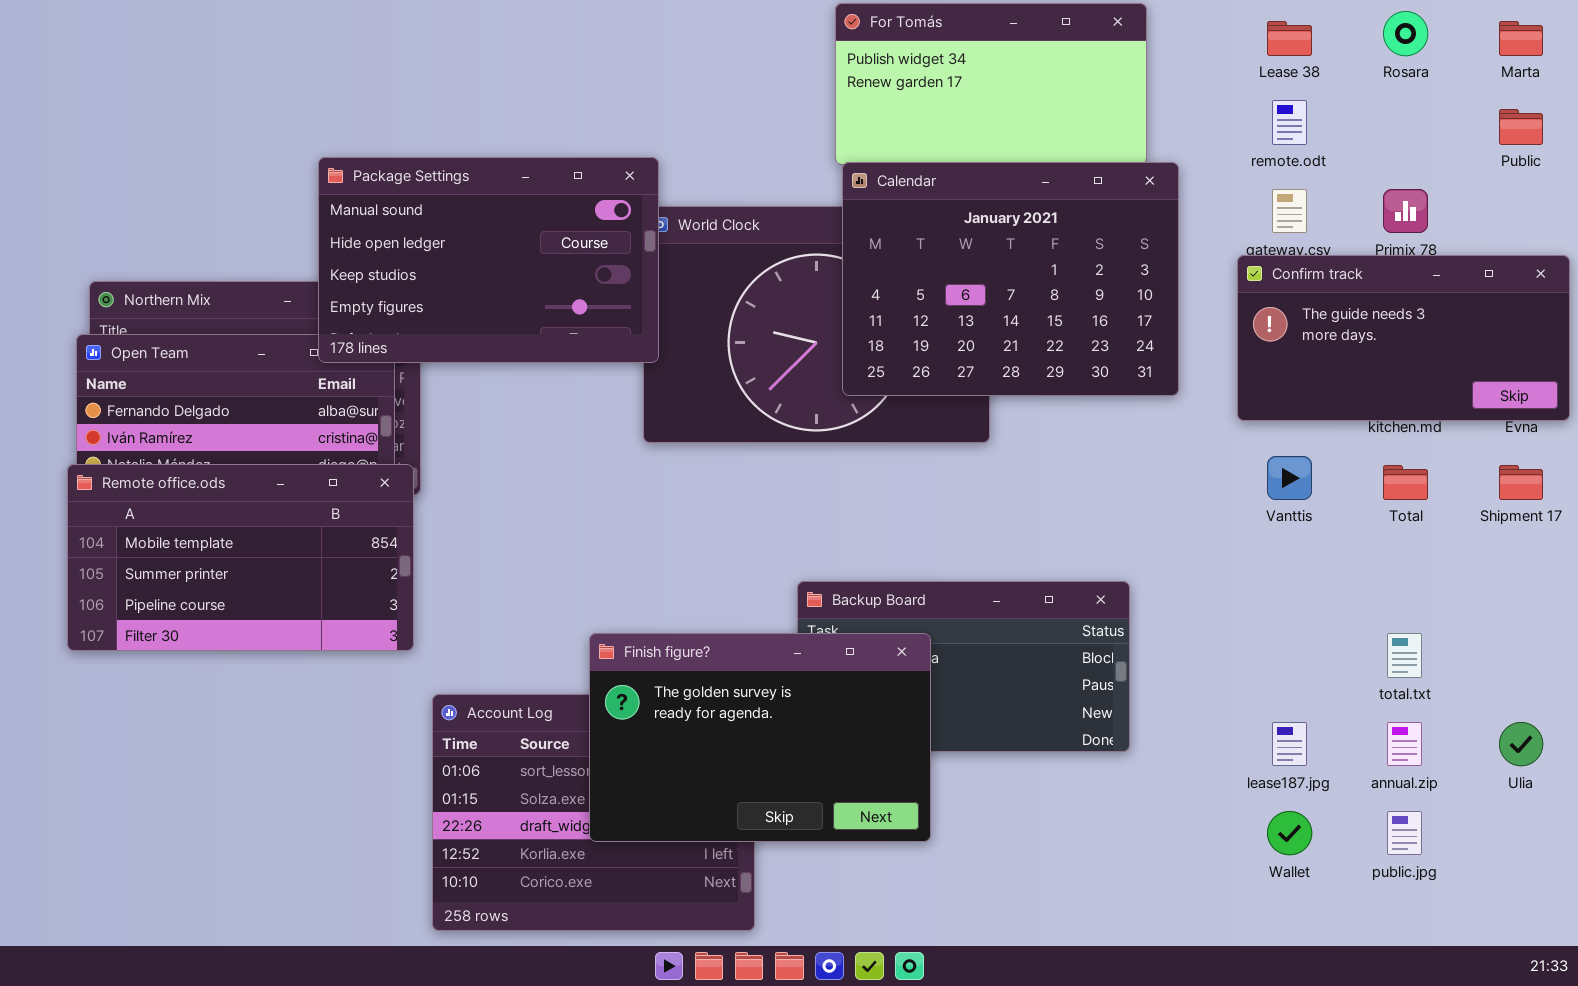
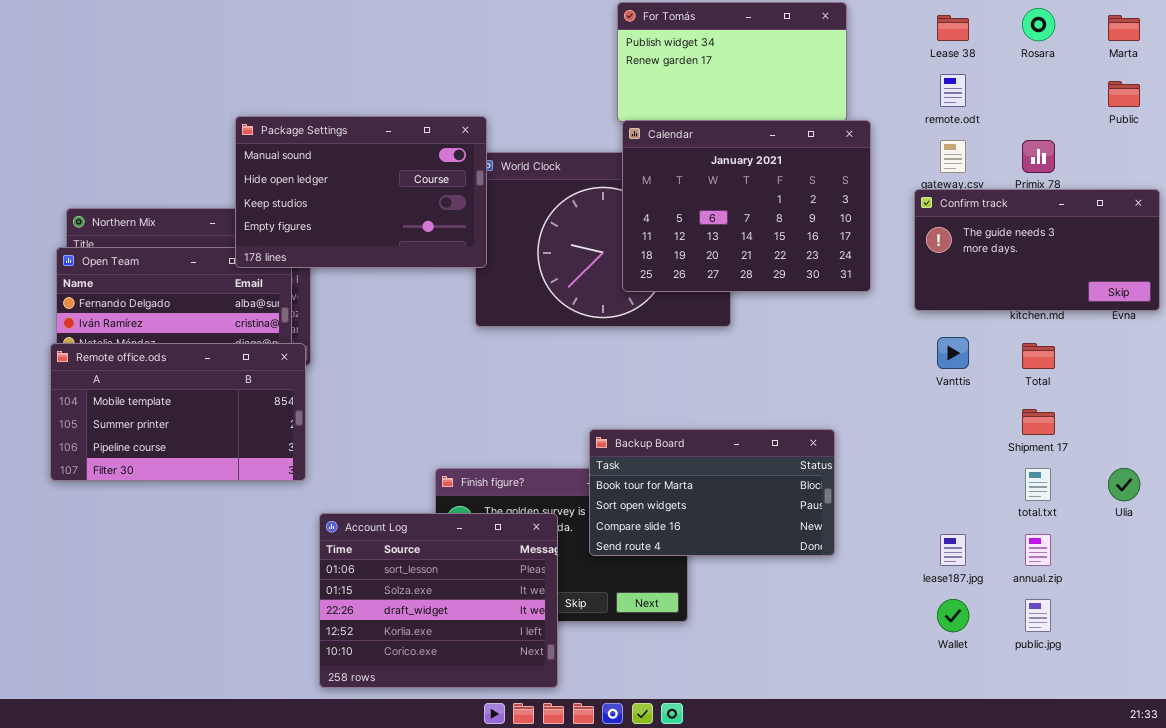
Shipment 17: [1499,465,1543,500] -> [1022,409,1055,435], moved
Backup Board: [797,581,1130,752] -> [589,429,835,556], raised
Account Log: [432,694,755,931] -> [319,513,558,688], raised
Ulia: [1499,722,1543,766] -> [1108,468,1140,501], moved

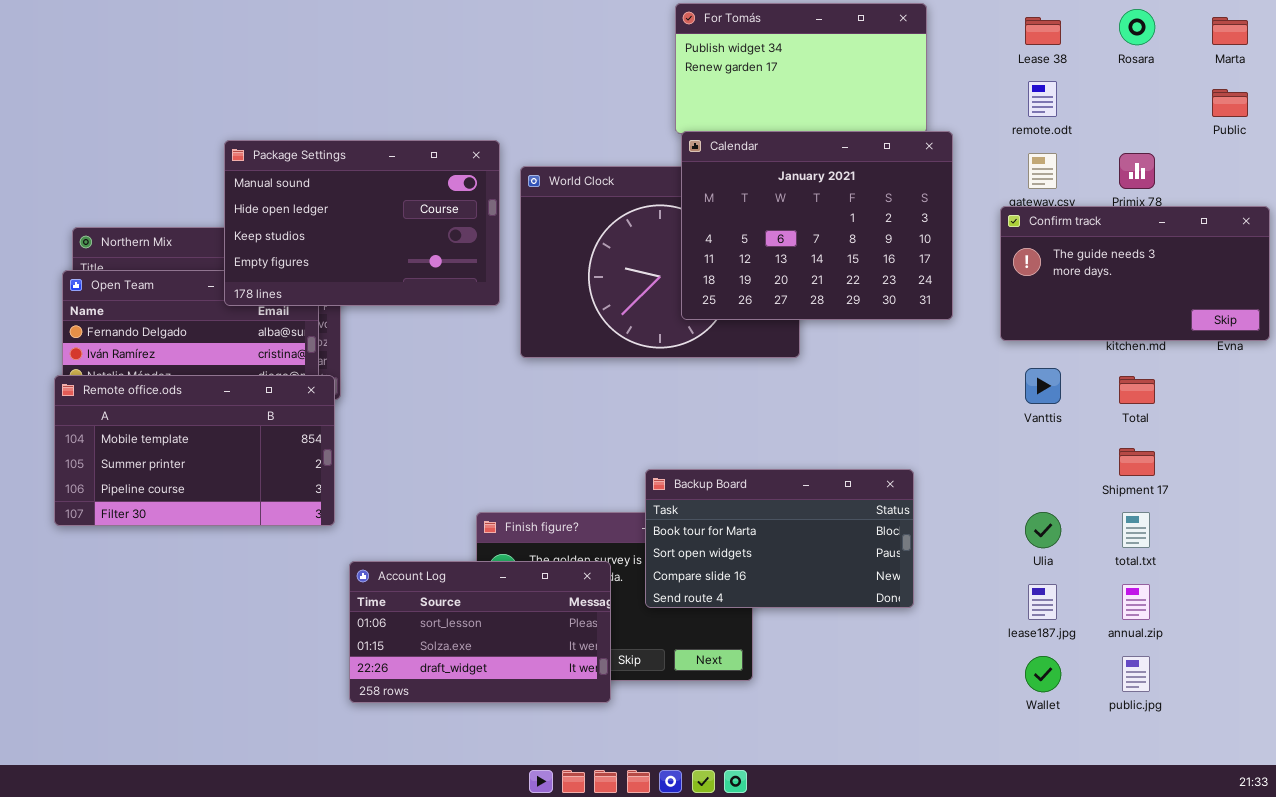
Package Settings: [235,116,487,268] -> [224,140,500,306], moved
Ulia: [1108,468,1140,501] -> [1025,512,1061,548], moved
Account Log: [319,513,558,688] -> [349,561,611,703], resized

